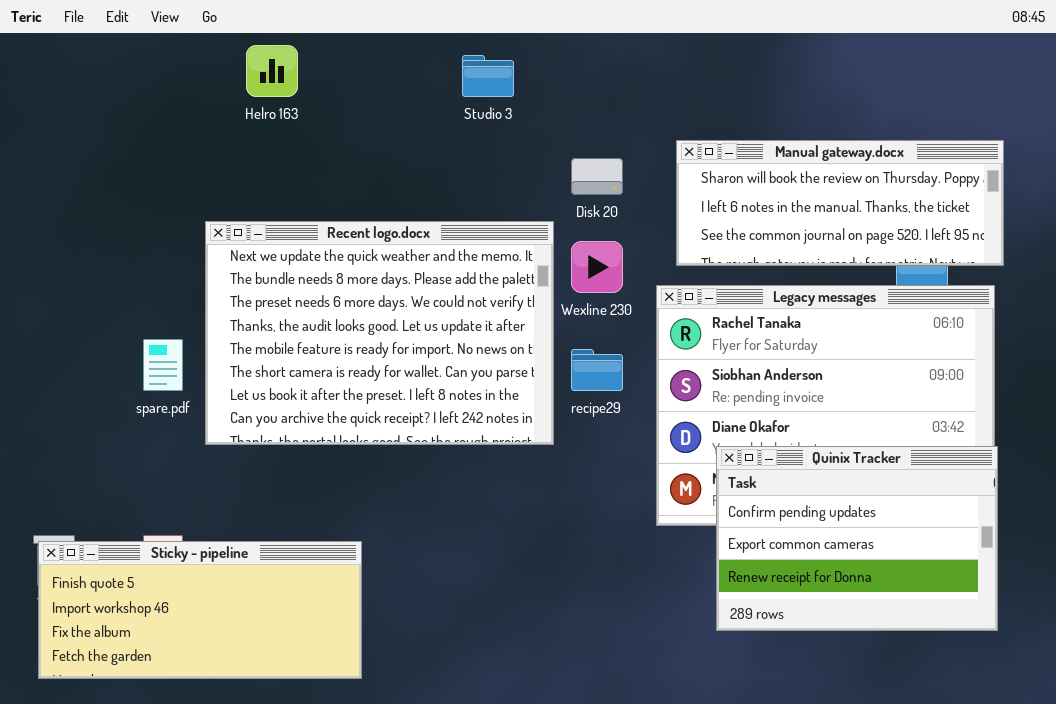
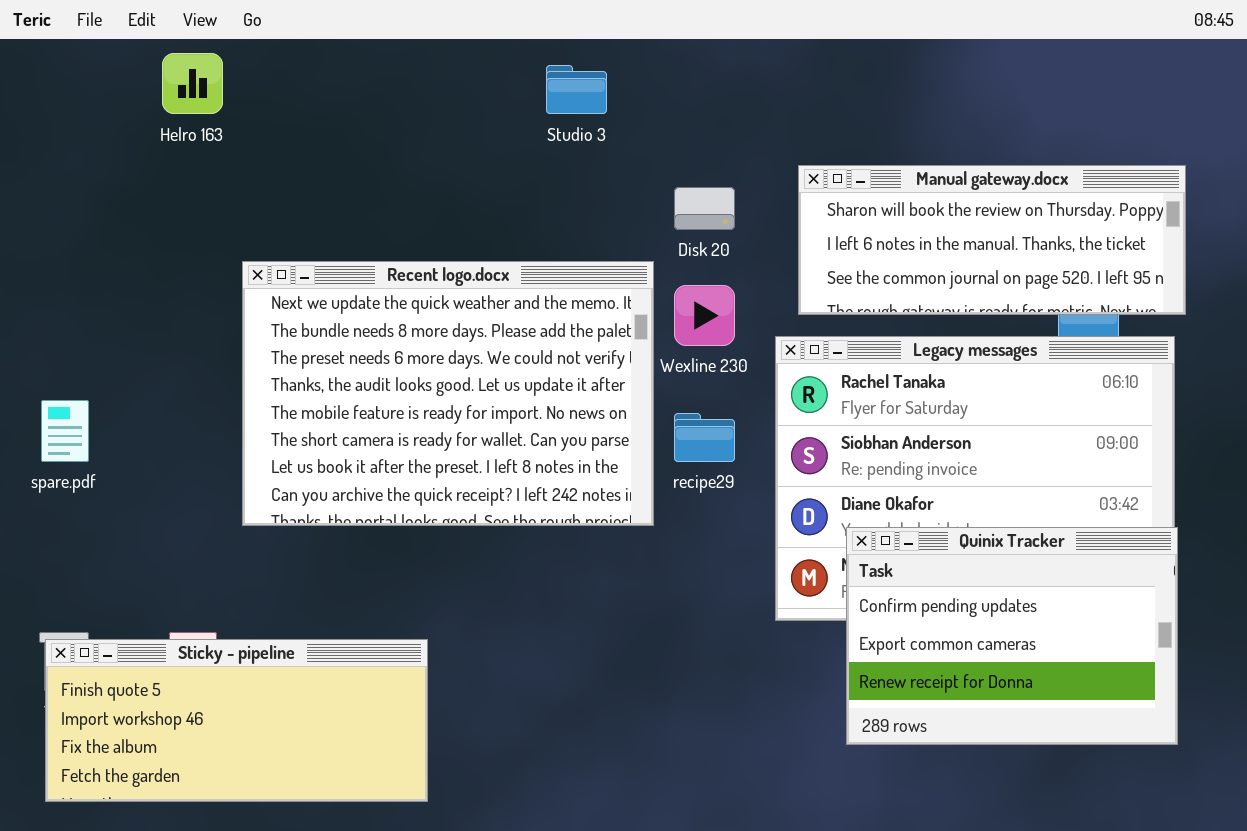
Helro 163: [246,45,298,97] -> [162,53,223,114], moved
spare.pdf: [143,339,183,391] -> [41,400,89,462], moved

